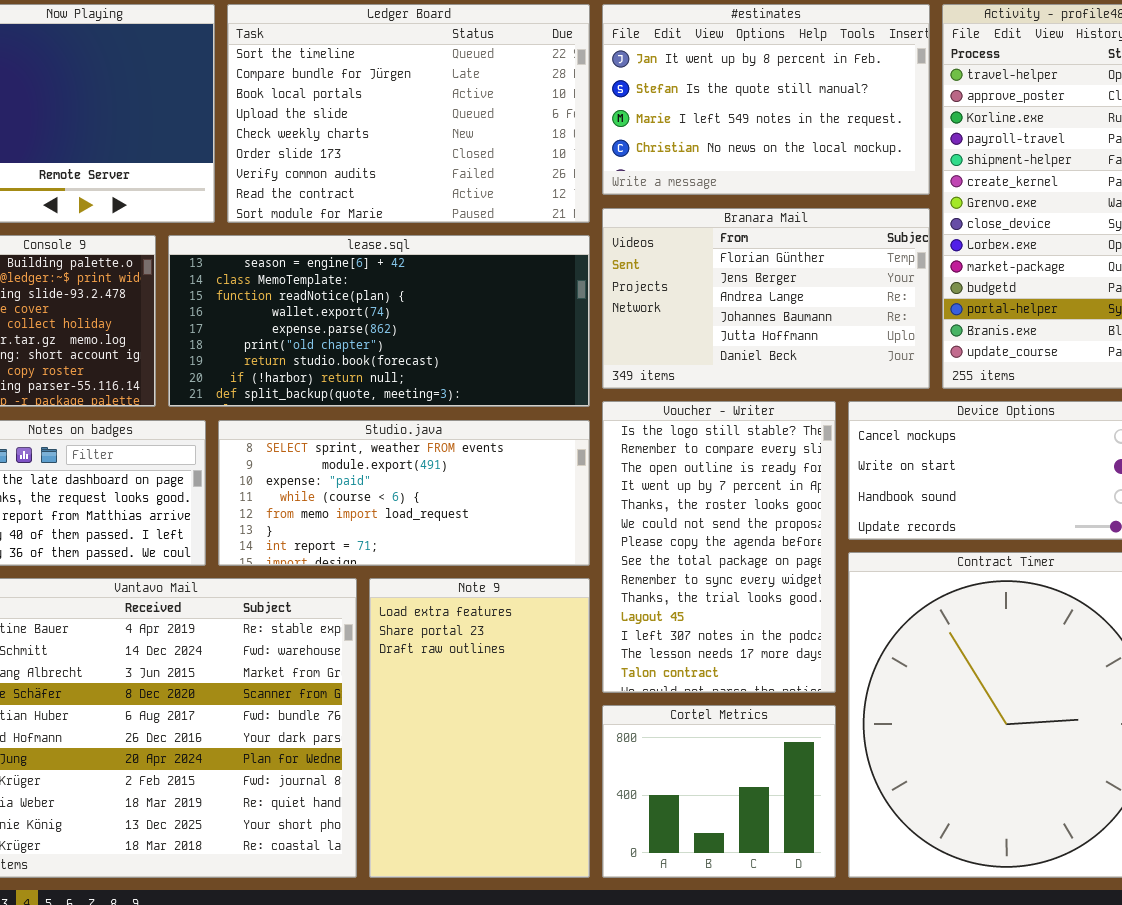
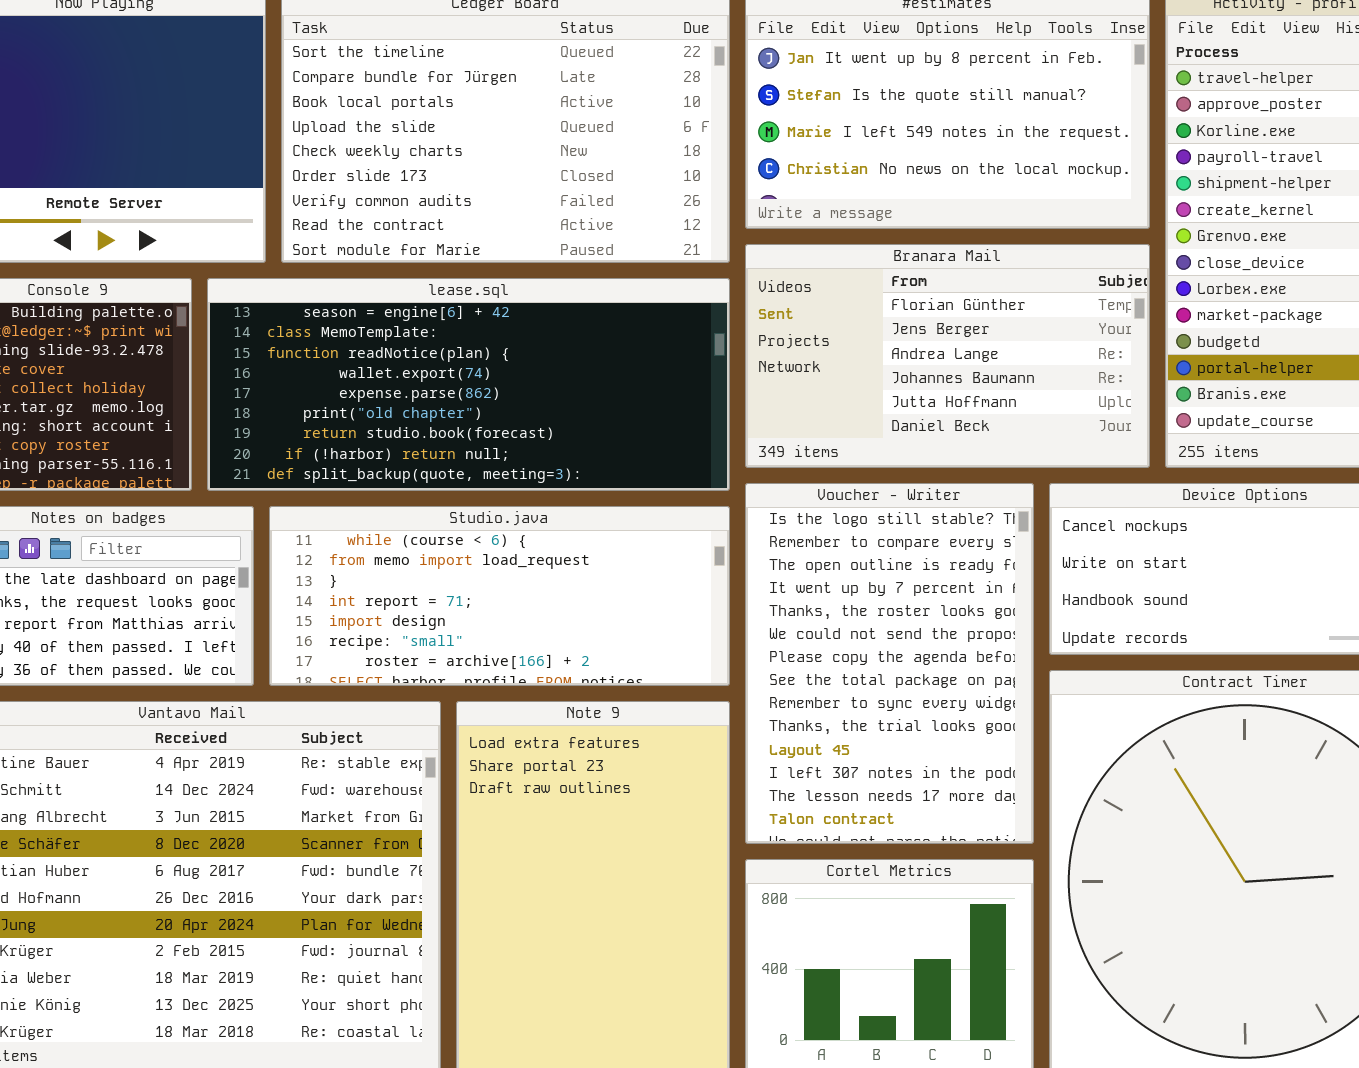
Studio.java: [218,420,590,566] -> [269,506,730,686], scrolled down 3 rows

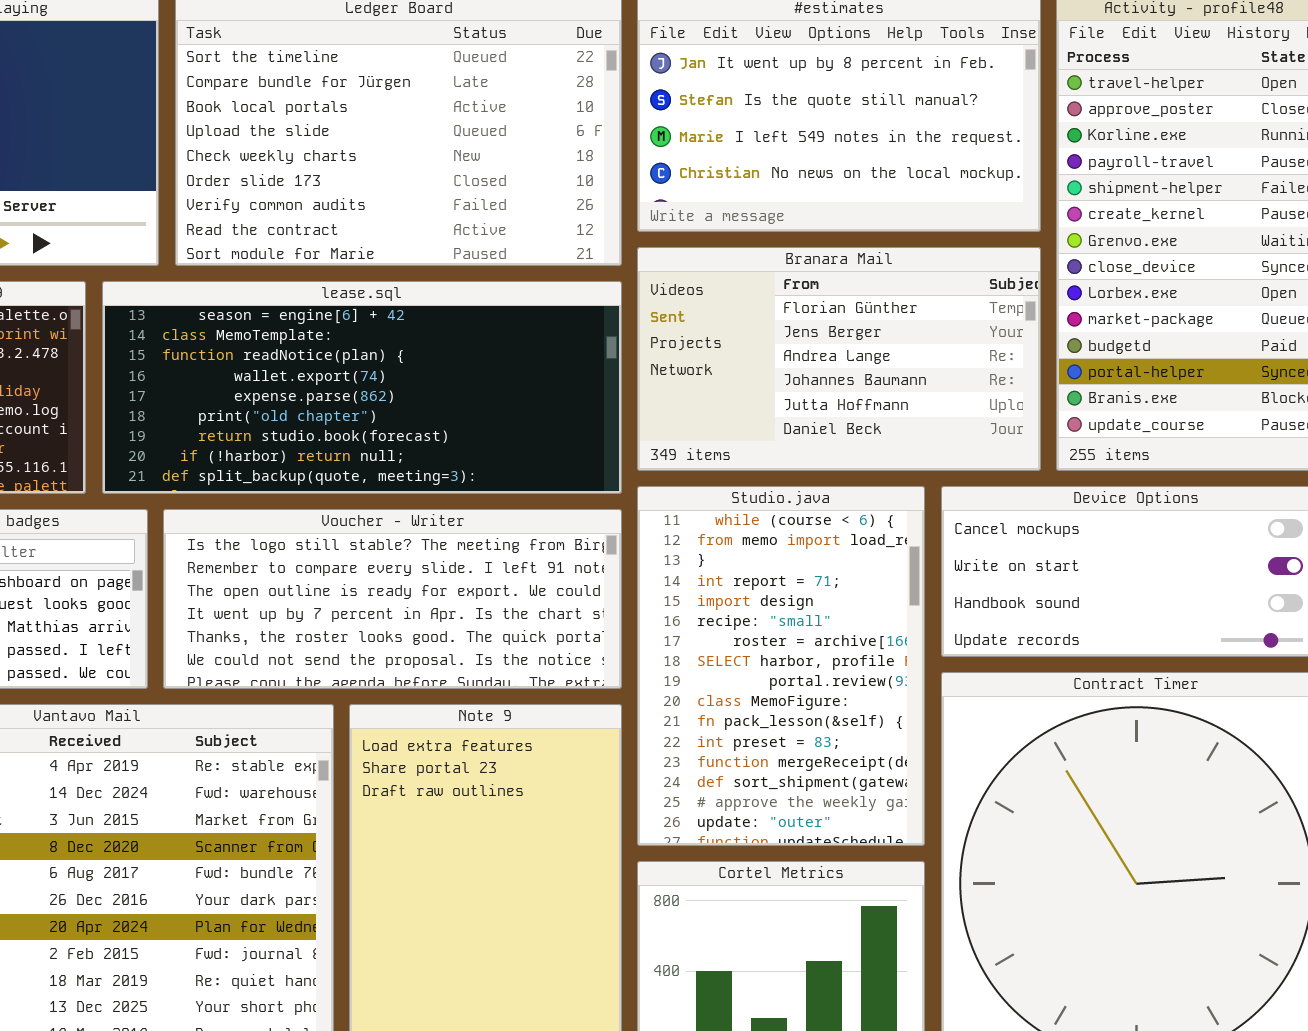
Voucher - Writer: [745,483,1034,844] -> [163,509,622,689], moved, resized
Studio.java: [269,506,730,686] -> [637,486,925,846], moved, resized

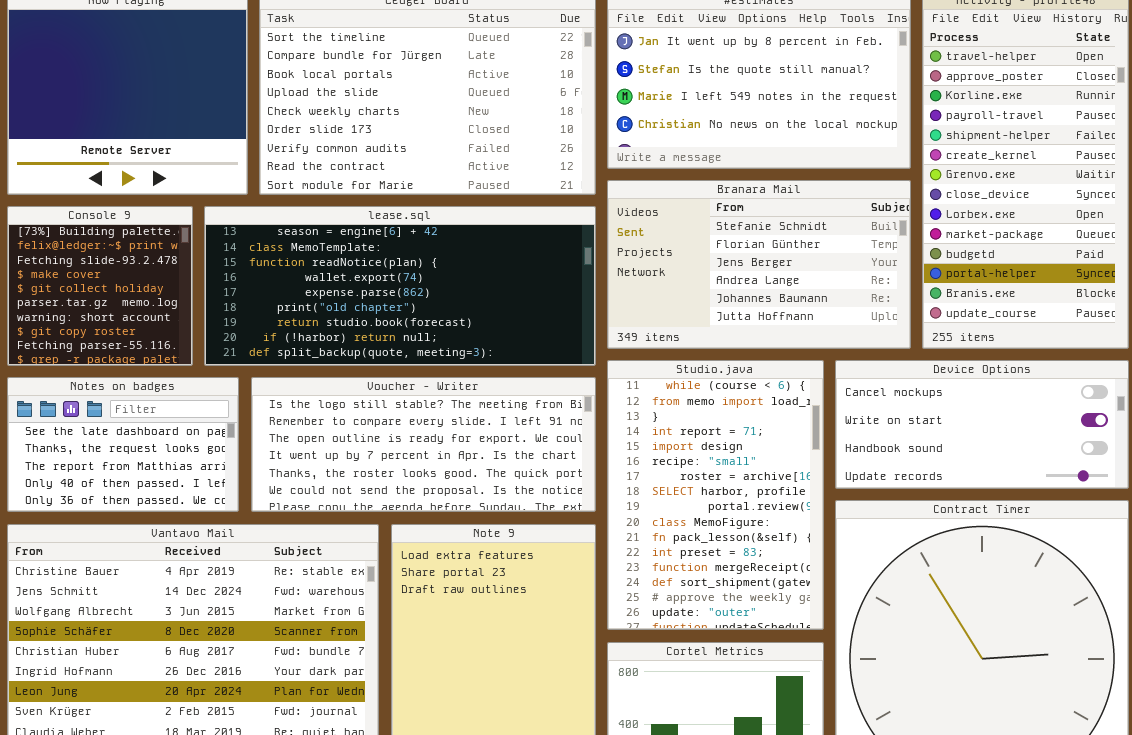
Branara Mail: [637,247,1041,471] -> [607,180,911,349], scrolled up 1 row

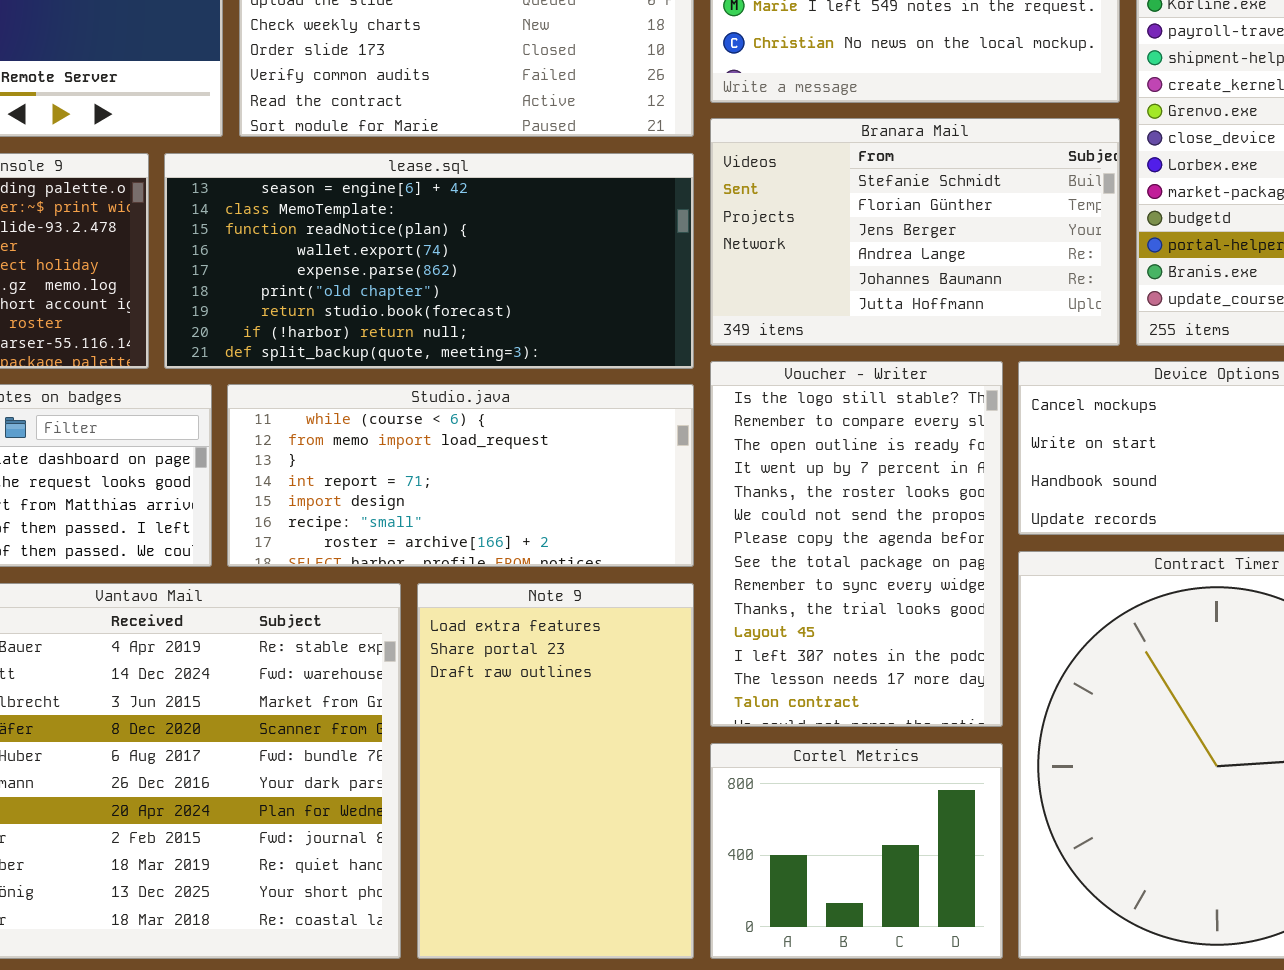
Studio.java: [607,360,824,630] -> [227,384,694,567], moved, resized
Voucher - Writer: [251,377,596,512] -> [710,361,1003,727], moved, resized

